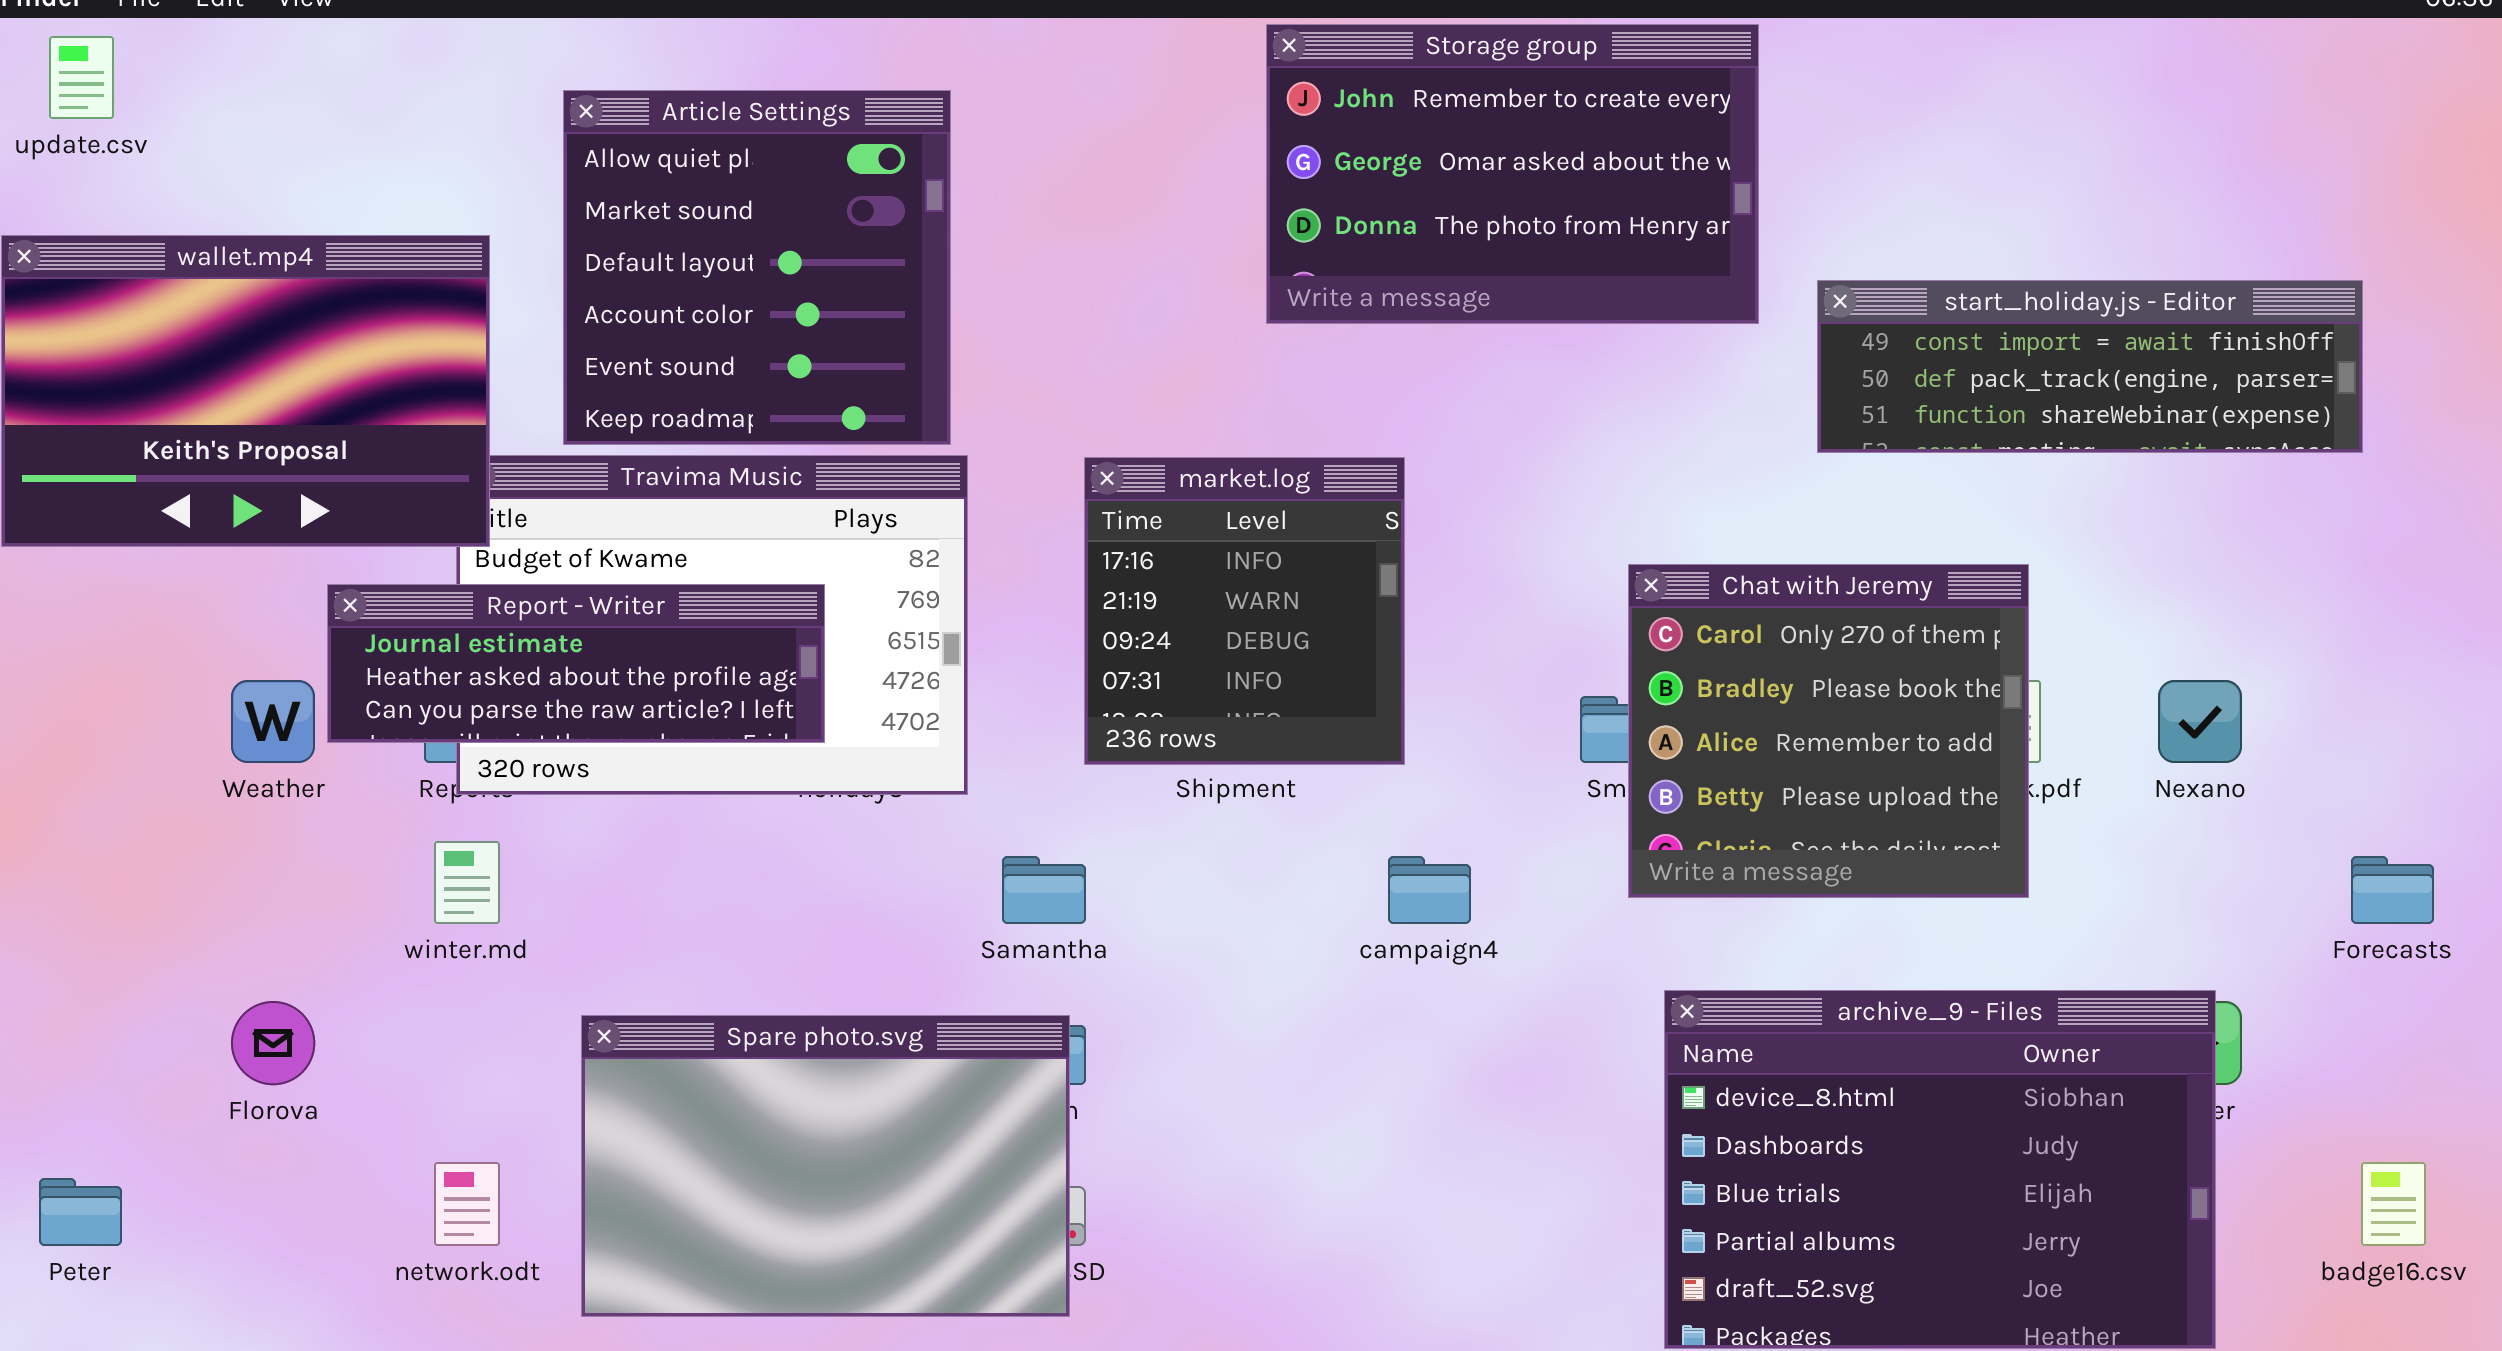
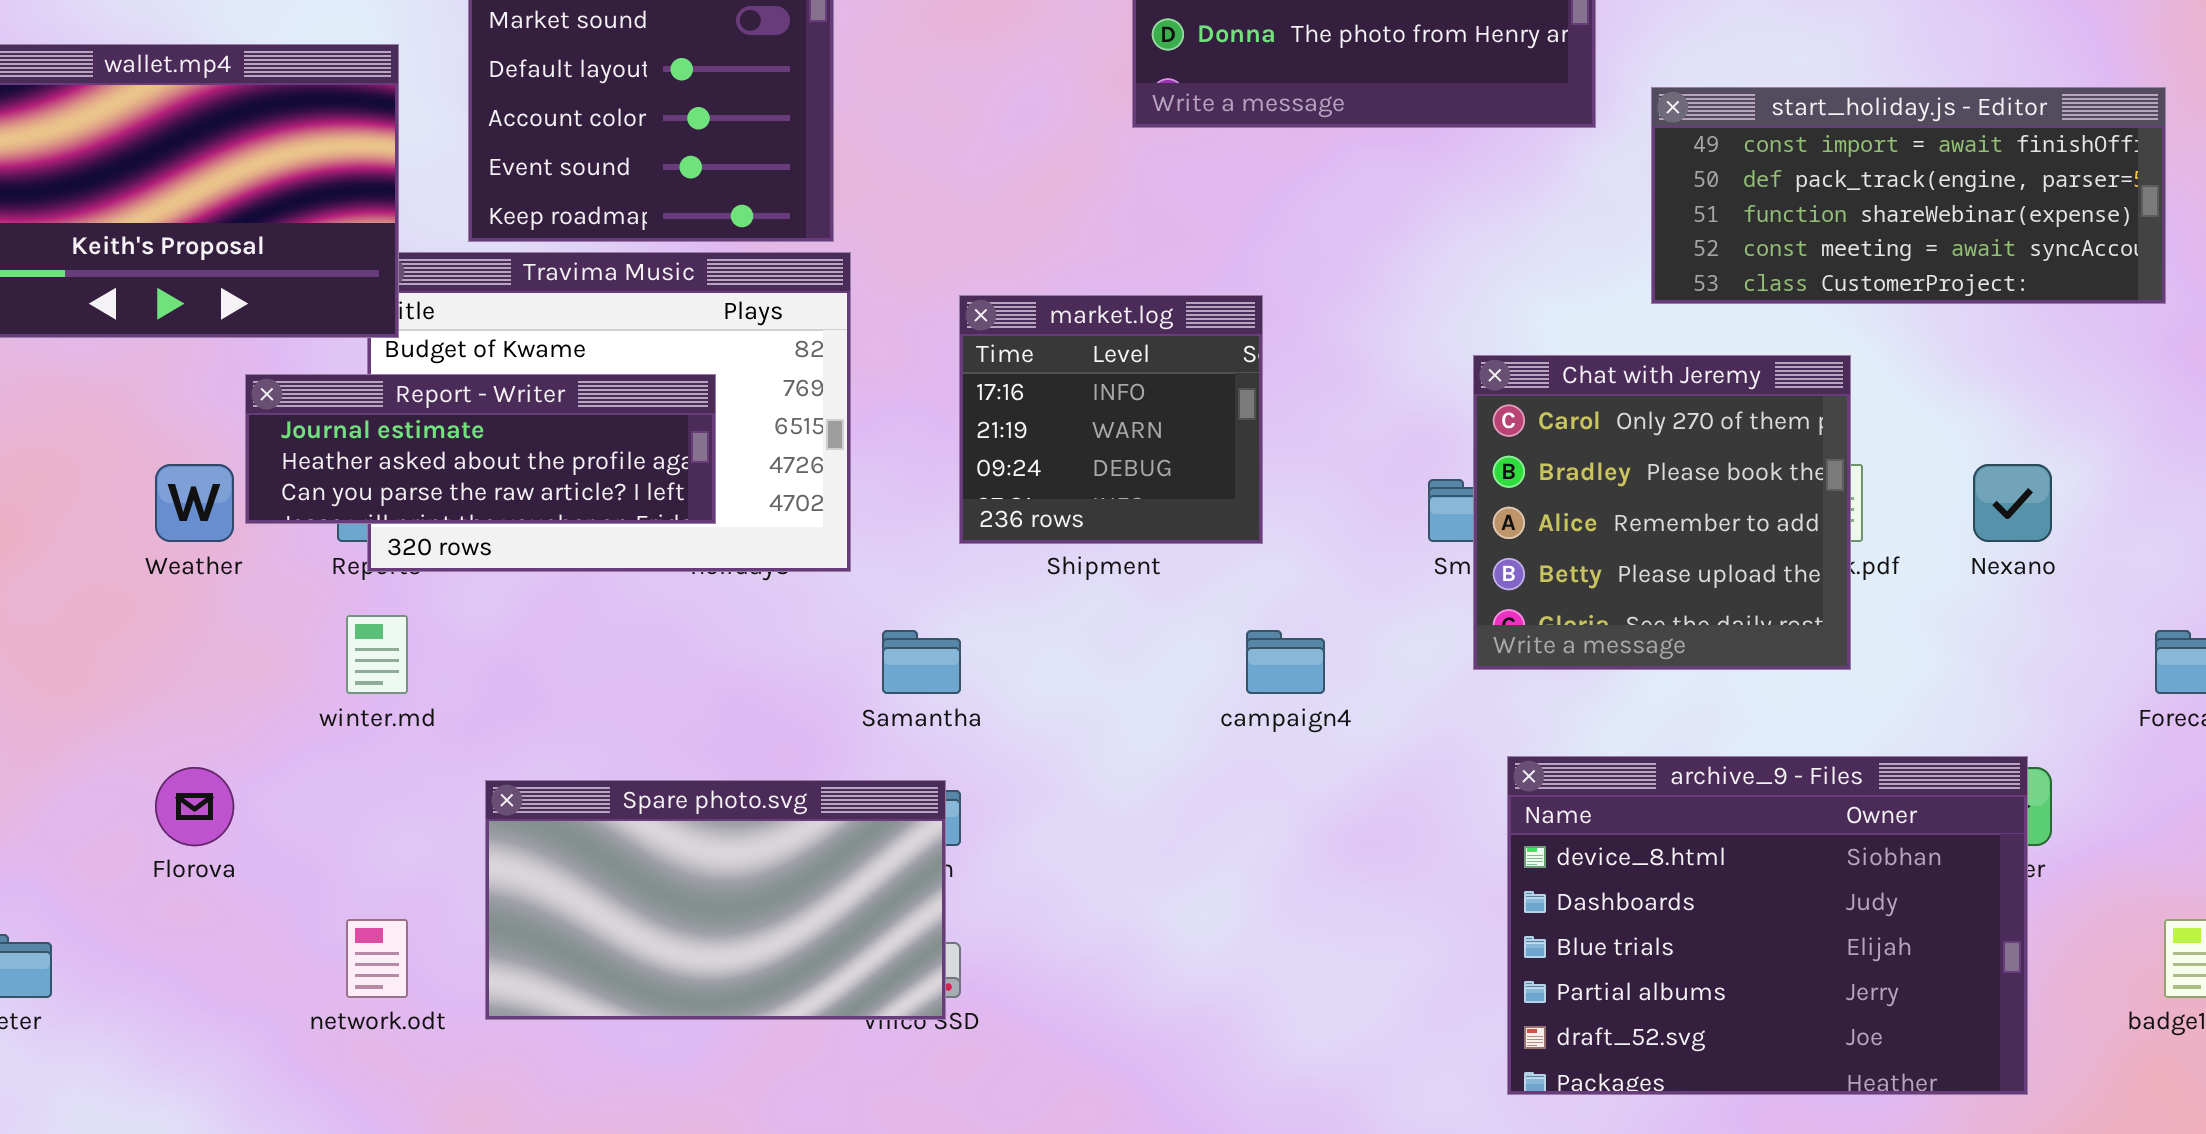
start_holiday.js - Editor: [1817,280,2363,453] -> [1651,87,2166,304], resized
market.log: [1084,457,1405,765] -> [959,295,1263,544], resized
Spare photo.svg: [581,1015,1070,1317] -> [485,780,946,1020], resized

